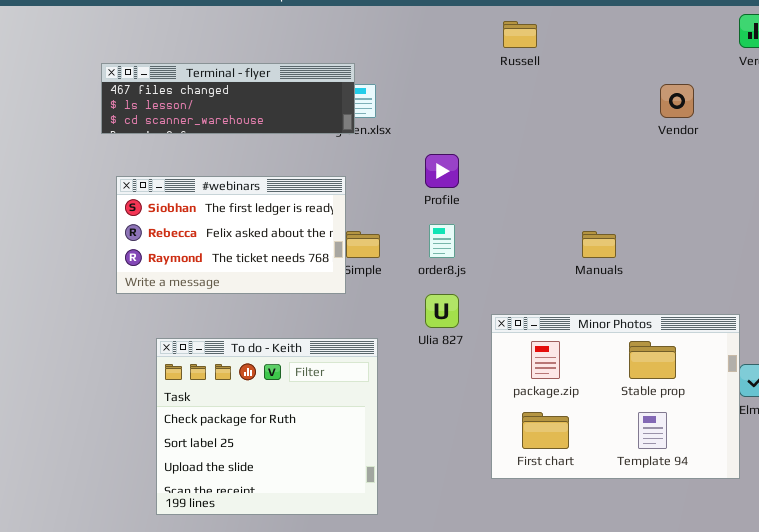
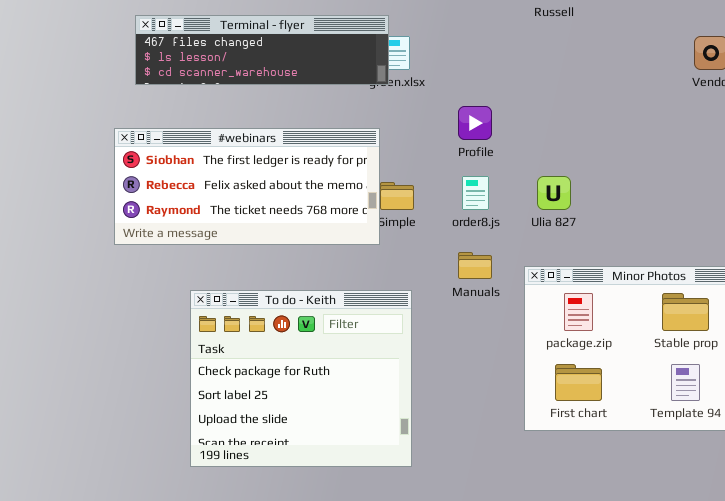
#webinars: [116,176,346,294] -> [114,128,380,245], resized
Manuals: [582,231,616,258] -> [458,252,492,279], moved
Ulia 827: [425,294,459,328] -> [537,176,571,210], moved

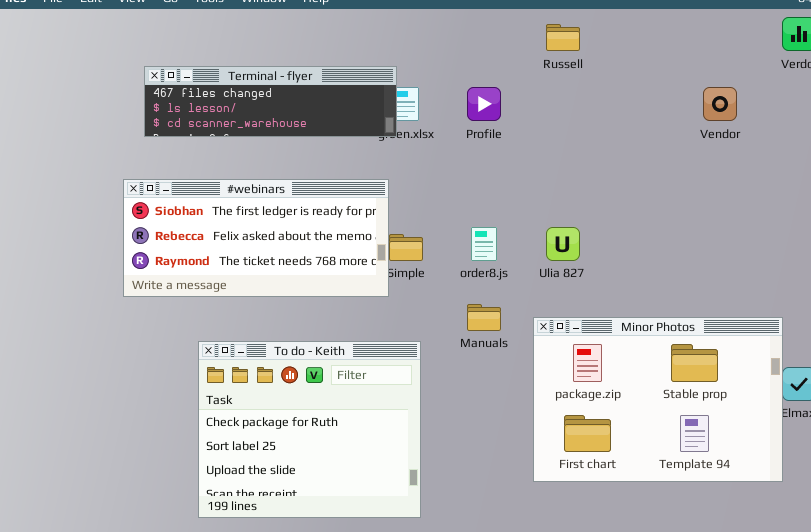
Profile: [458,106,492,140] -> [467,87,501,121], moved

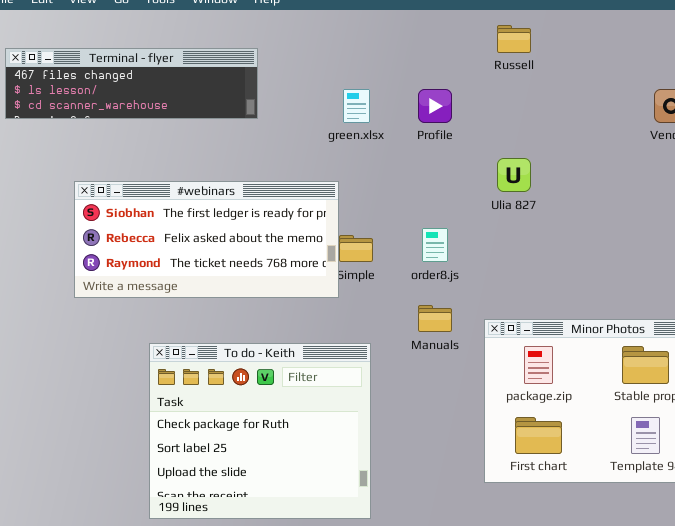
Terminal - flyer: [144,66,397,137] -> [5,48,258,119], moved
Ulia 827: [546,227,580,261] -> [497,158,531,192], moved

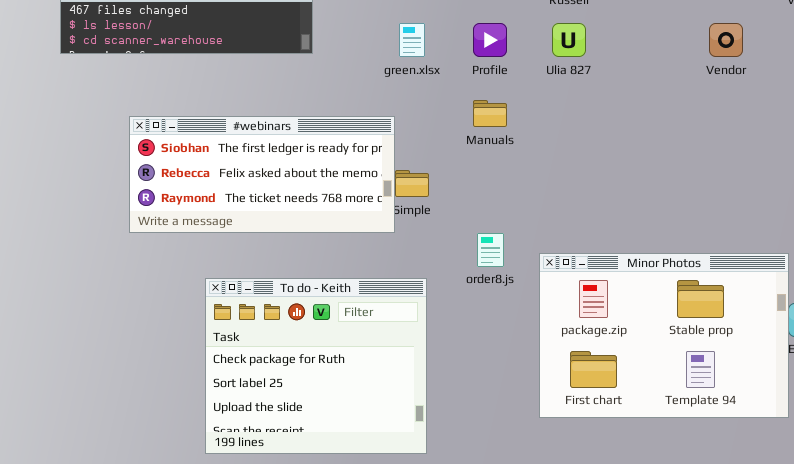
Ulia 827: [497,158,531,192] -> [552,23,586,57], moved
order8.js: [422,228,448,262] -> [477,233,504,267], moved
Manuals: [418,305,452,332] -> [473,100,507,127], moved

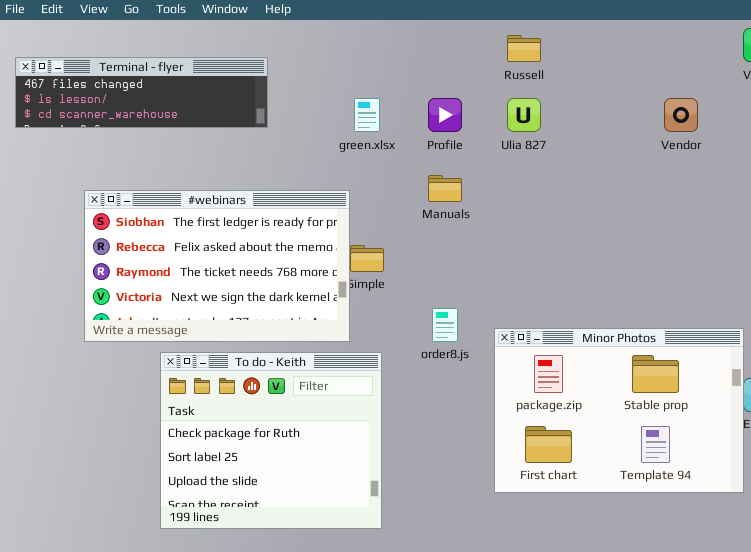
#webinars: [129,116,395,233] -> [84,190,350,342], resized

